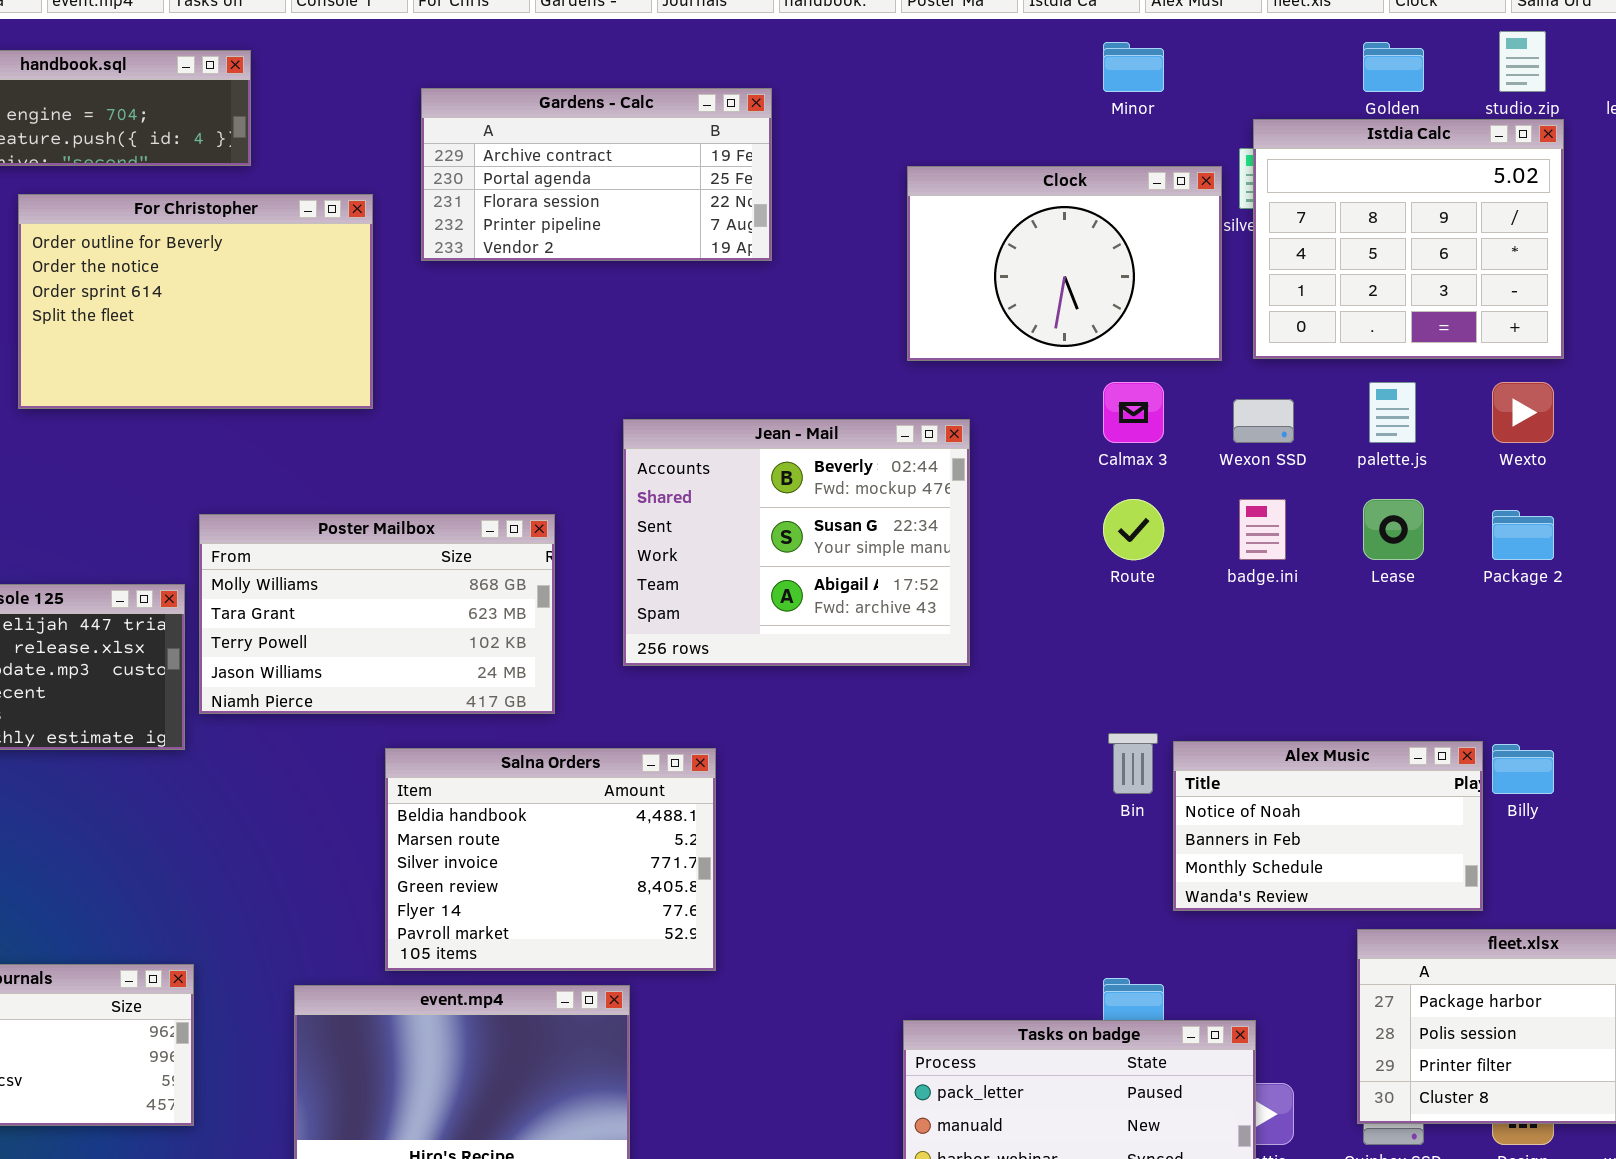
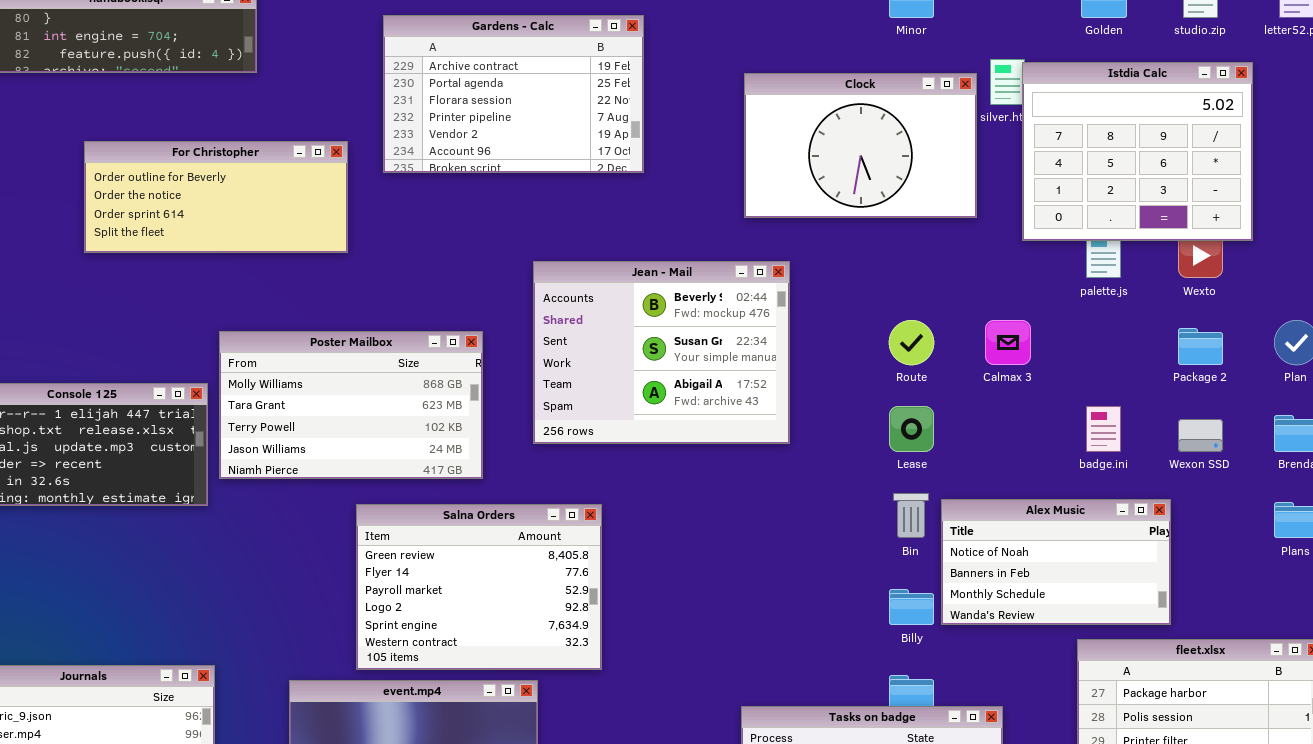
Gardens - Calc: [421,88,772,261] -> [383,15,644,173], resized
Istdia Calc: [1253,119,1564,359] -> [1022,62,1253,241], moved
For Christopher: [18,194,373,409] -> [84,141,348,253], resized
Calmax 3: [1103,382,1164,443] -> [985,320,1031,365], moved
Wexon SSD: [1233,399,1294,443] -> [1178,419,1223,452], moved
badge.ini: [1239,499,1286,560] -> [1086,406,1121,452], moved
Lease: [1363,499,1424,560] -> [889,406,934,452], moved
Billy: [1492,744,1554,794] -> [889,589,934,625], moved
Salna Orders: [385,748,716,971] -> [356,504,602,670], scrolled down 3 rows

